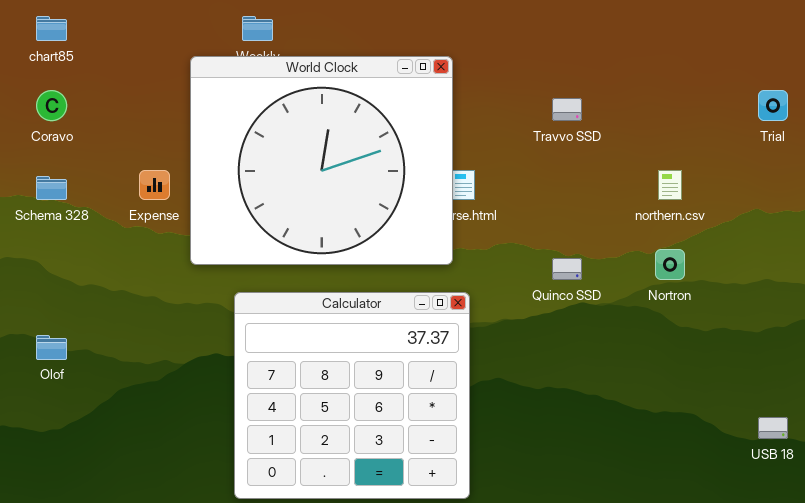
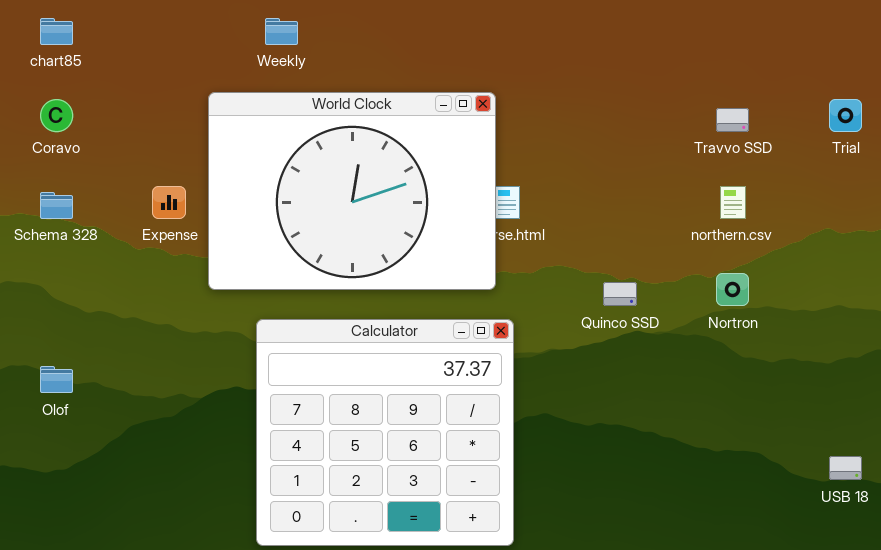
World Clock: [190,56,453,265] -> [208,92,496,290], resized
Travvo SSD: [552,98,582,121] -> [716,108,749,132], moved

